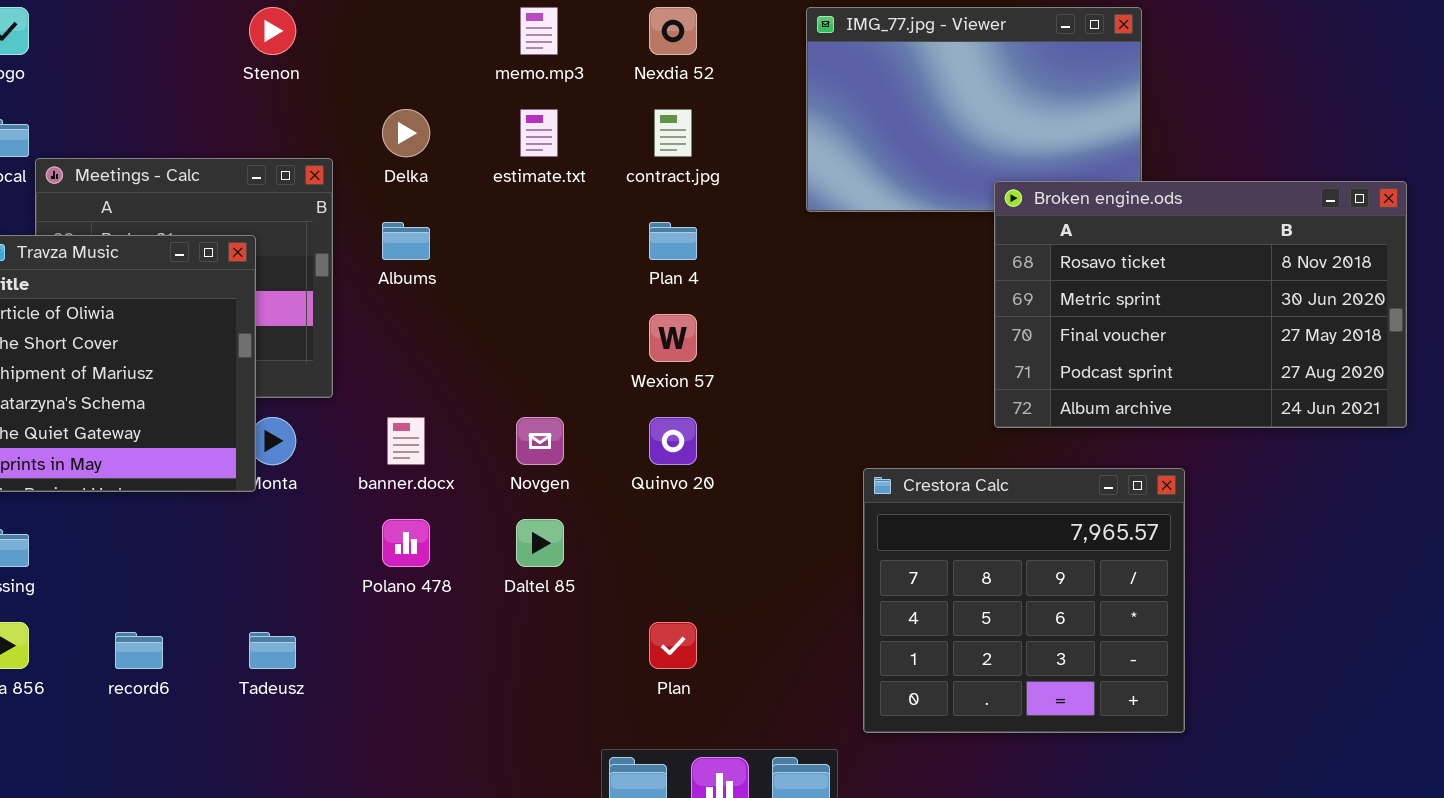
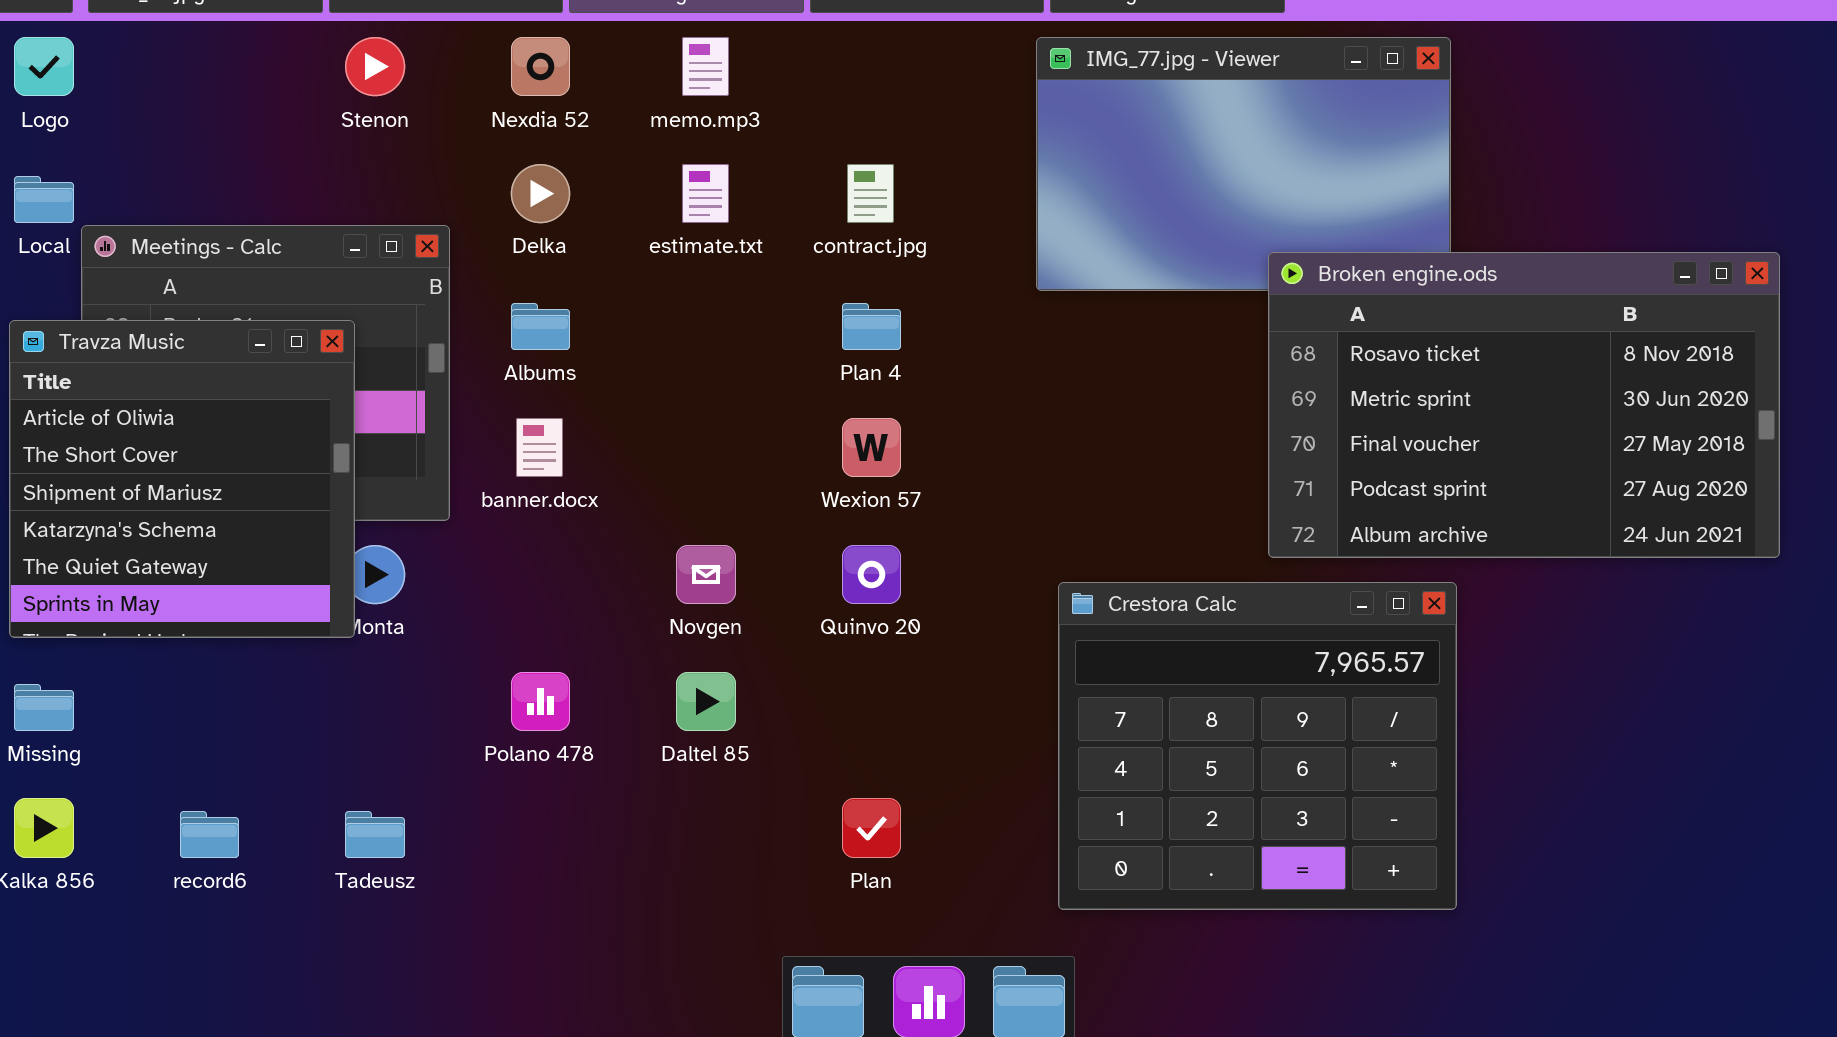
Nexdia 52: [649,7,697,55] -> [511,37,570,96], moved
banner.docx: [387,417,425,465] -> [516,418,563,477], moved
Crestora Calc: [863,468,1185,733] -> [1058,582,1457,910], moved

